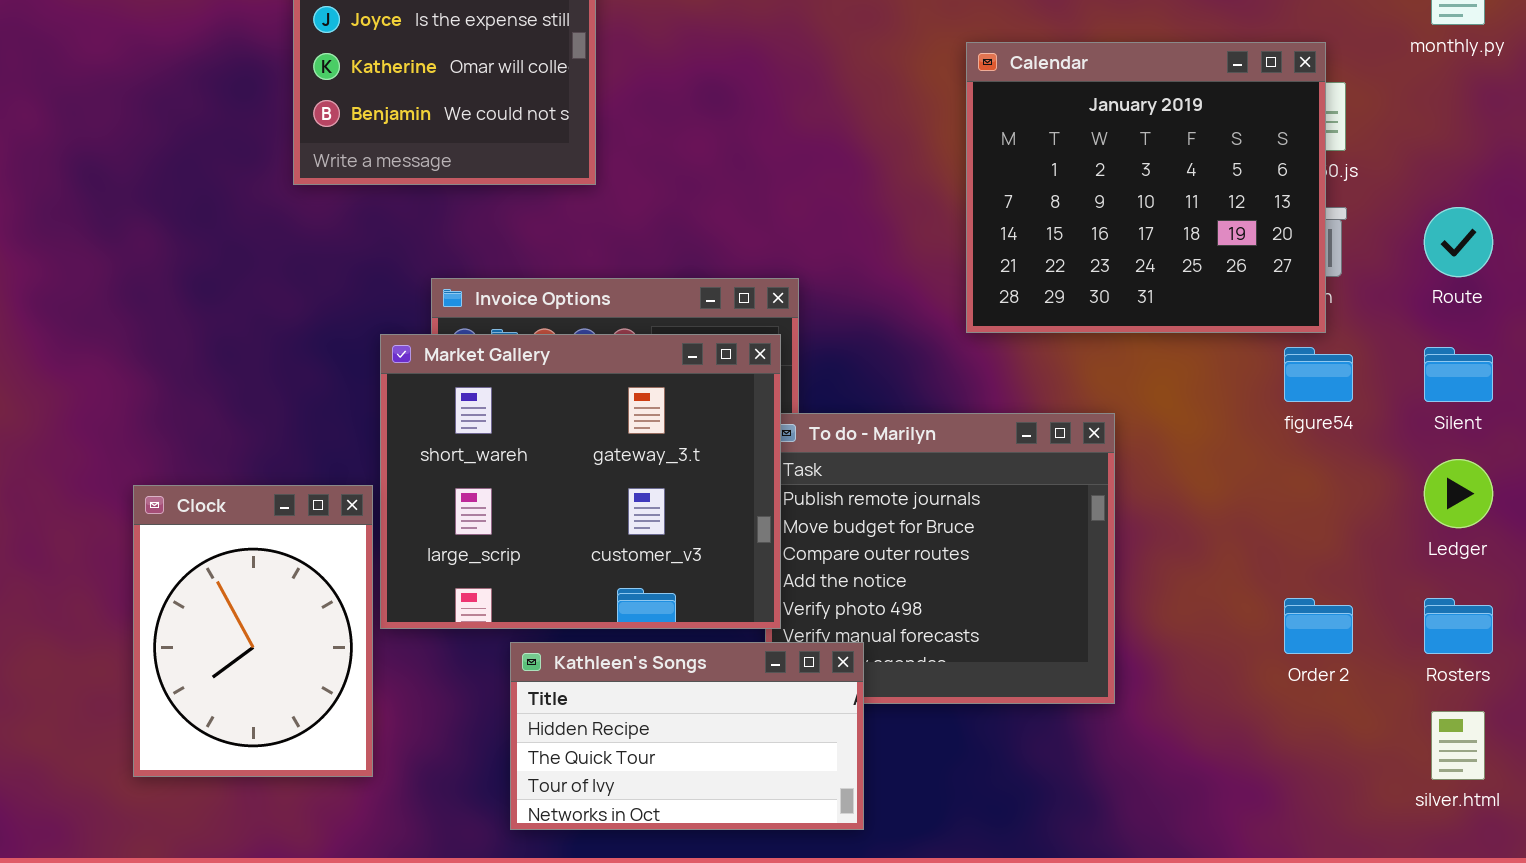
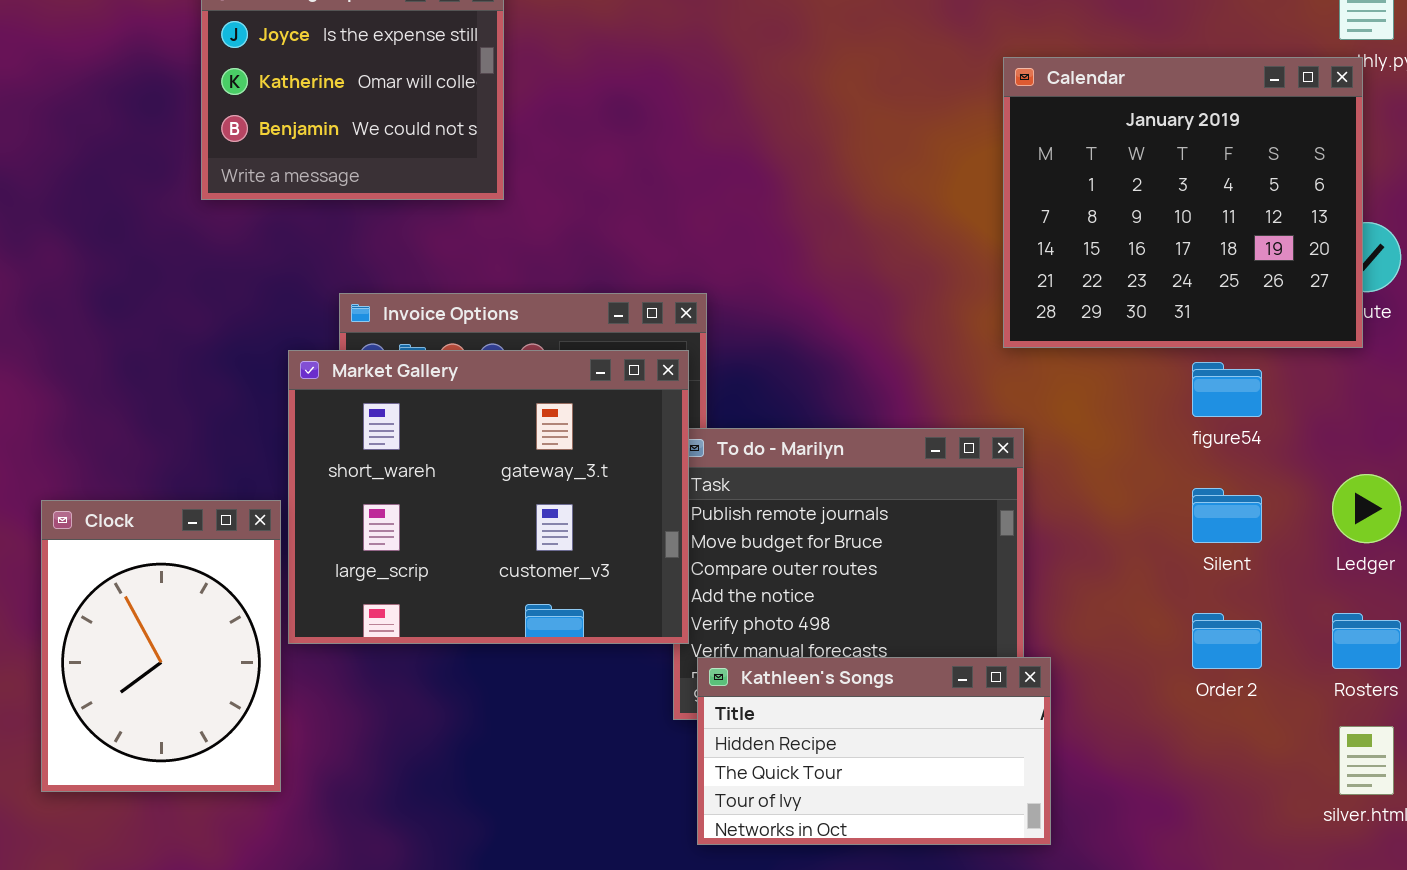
Calendar: [966,42,1326,333] -> [1003,57,1363,348], moved
Silent: [1424,347,1493,402] -> [1192,488,1262,543], moved
Kathleen's Songs: [510,642,864,830] -> [697,657,1051,845], moved

